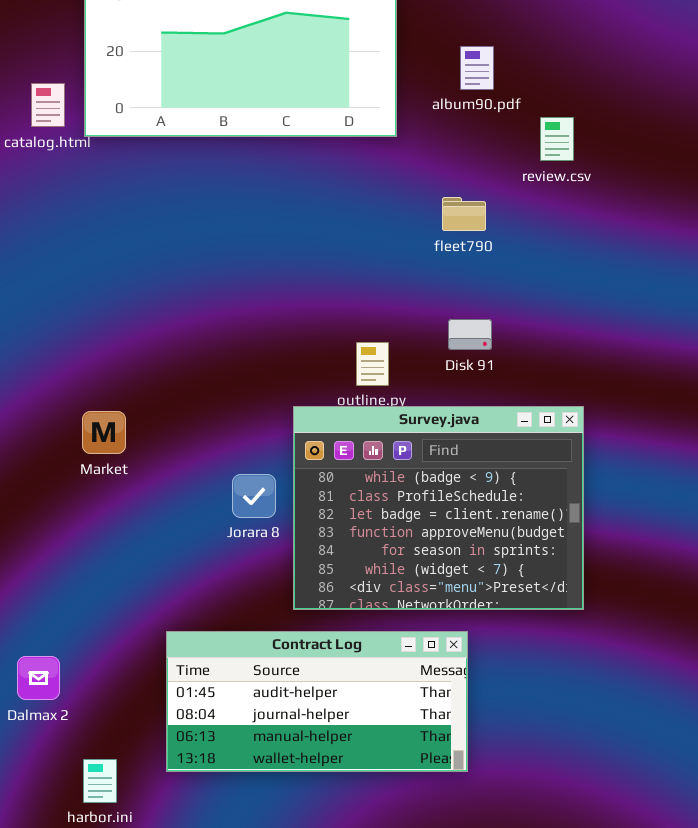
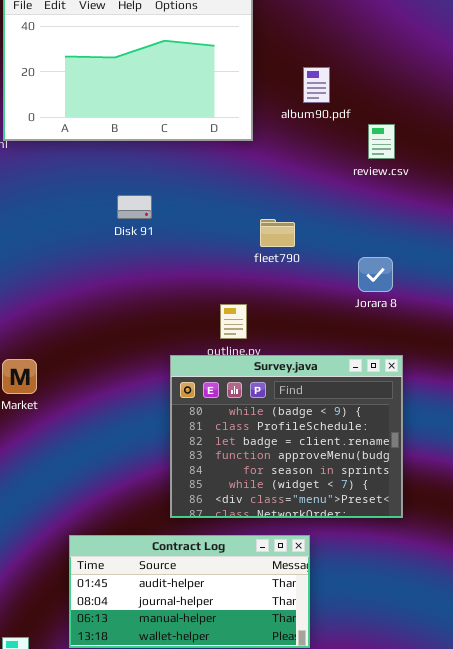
fleet790: [442,197,486,231] -> [260,219,295,247], moved
Disk 91: [448,319,492,350] -> [117,195,152,219], moved
Jorara 8: [232,474,276,518] -> [358,257,393,292], moved

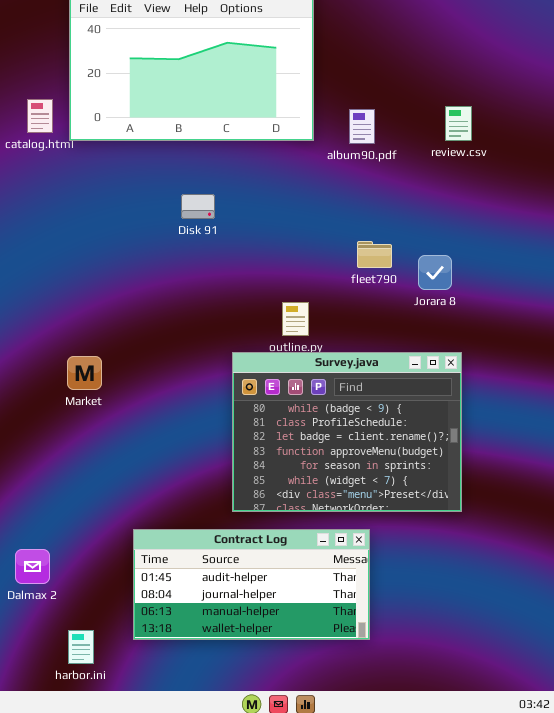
album90.pdf: [303,67,330,103] -> [349,109,375,144], moved
review.csv: [368,124,395,159] -> [445,106,472,141], moved
fleet790: [260,219,295,247] -> [357,241,392,268], moved

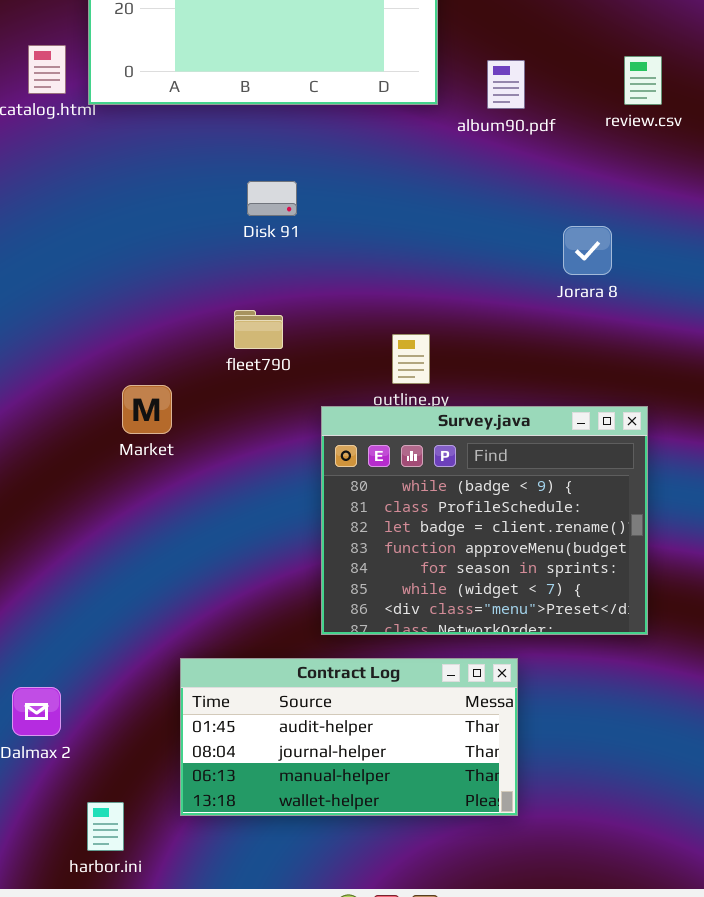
fleet790: [357,241,392,268] -> [234,310,283,349], moved
Jorara 8: [418,255,452,290] -> [563,226,612,275], moved
Market: [67,356,102,390] -> [122,385,172,434], moved

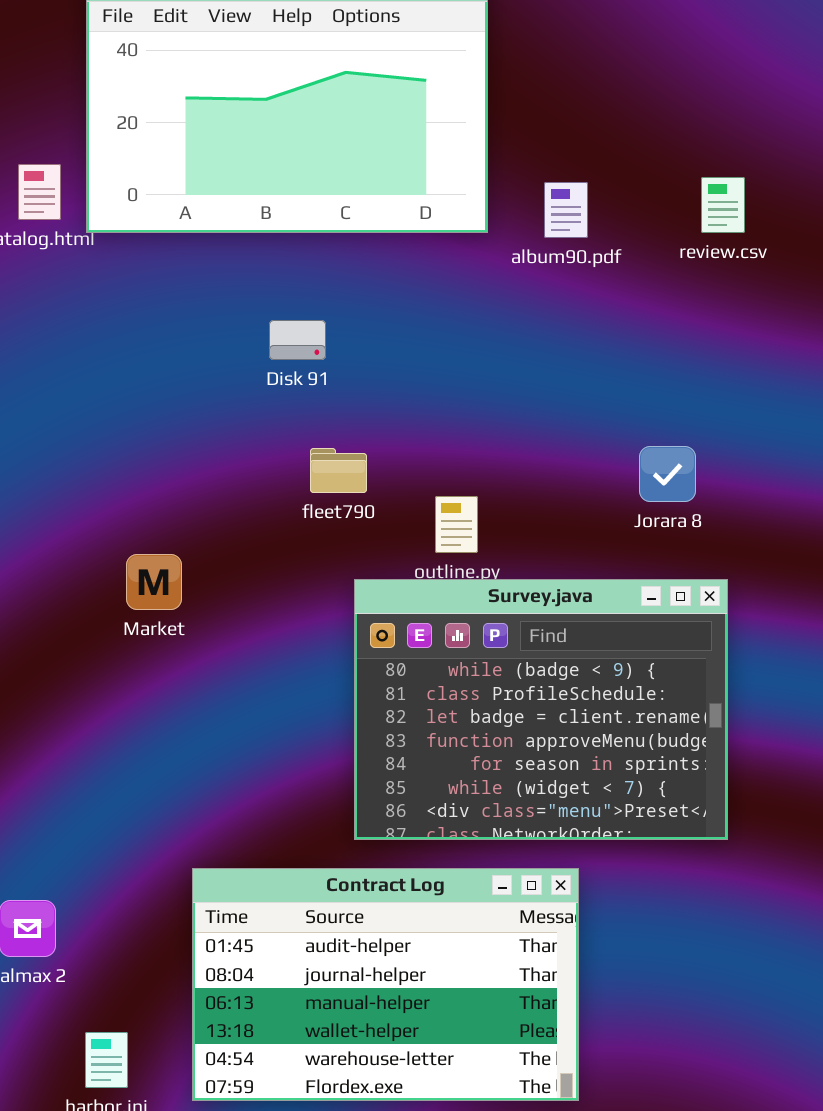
Jorara 8: [563,226,612,275] -> [639,446,696,502], moved
fleet790: [234,310,283,349] -> [310,448,367,493], moved
Contract Log: [180,658,518,816] -> [192,868,579,1101], resized

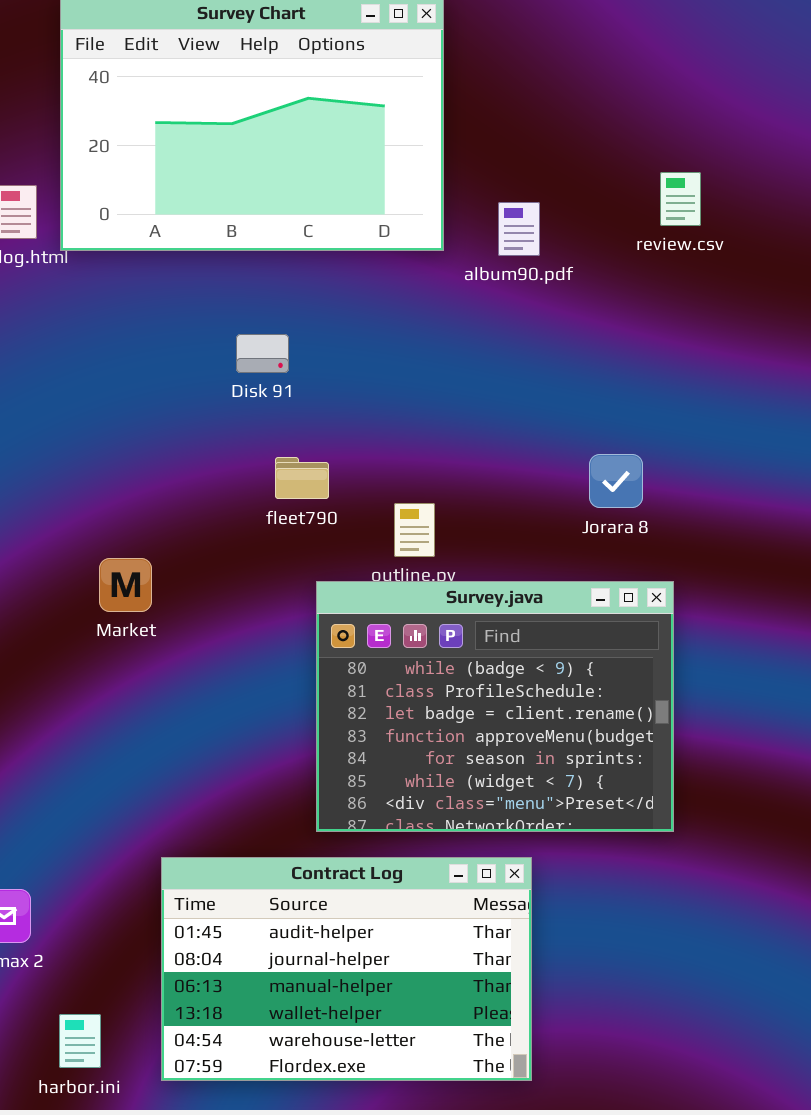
review.csv: [701,177,745,233] -> [660,172,701,226], moved

